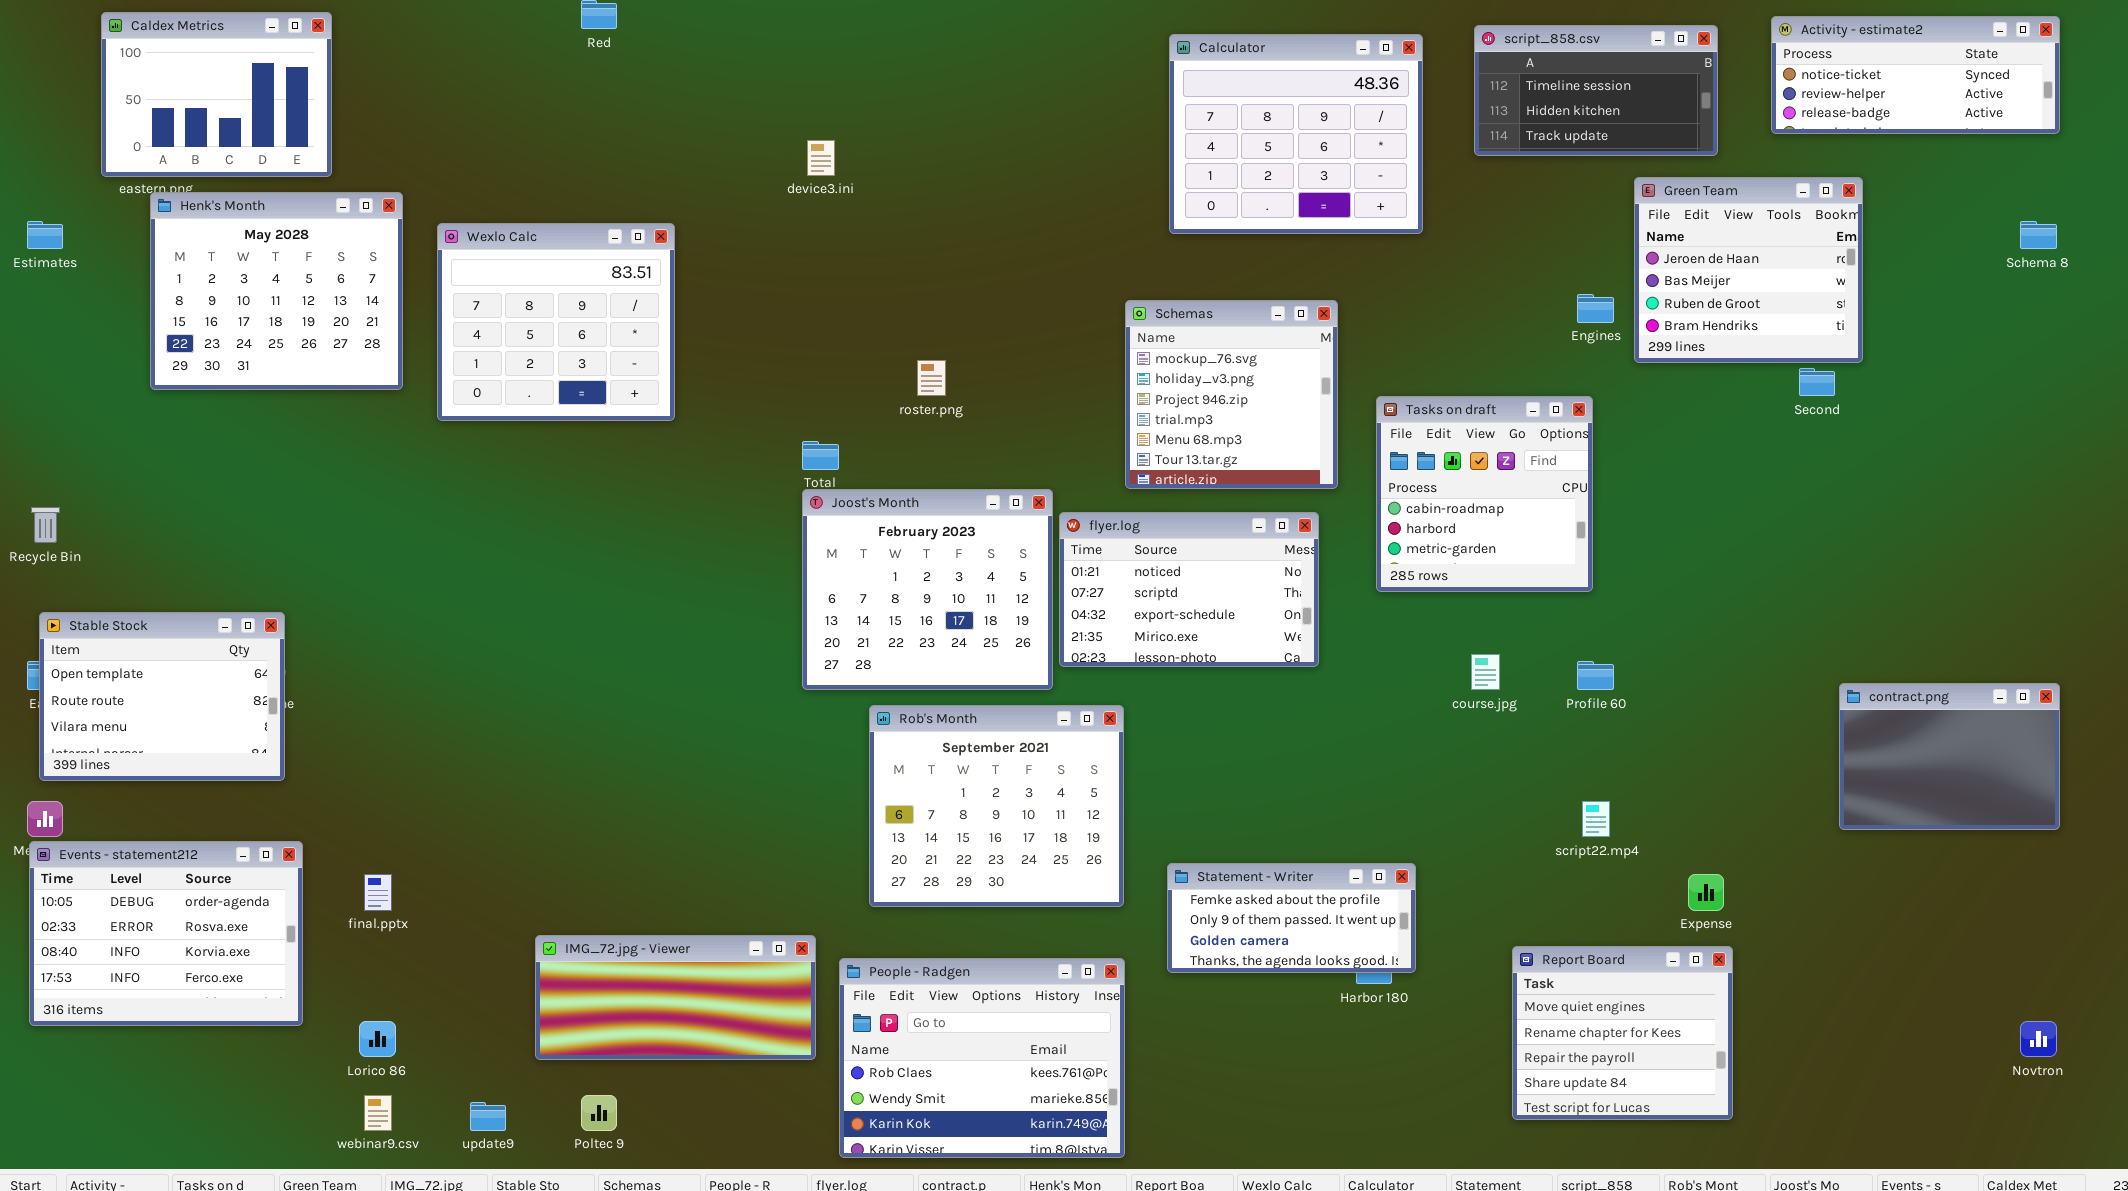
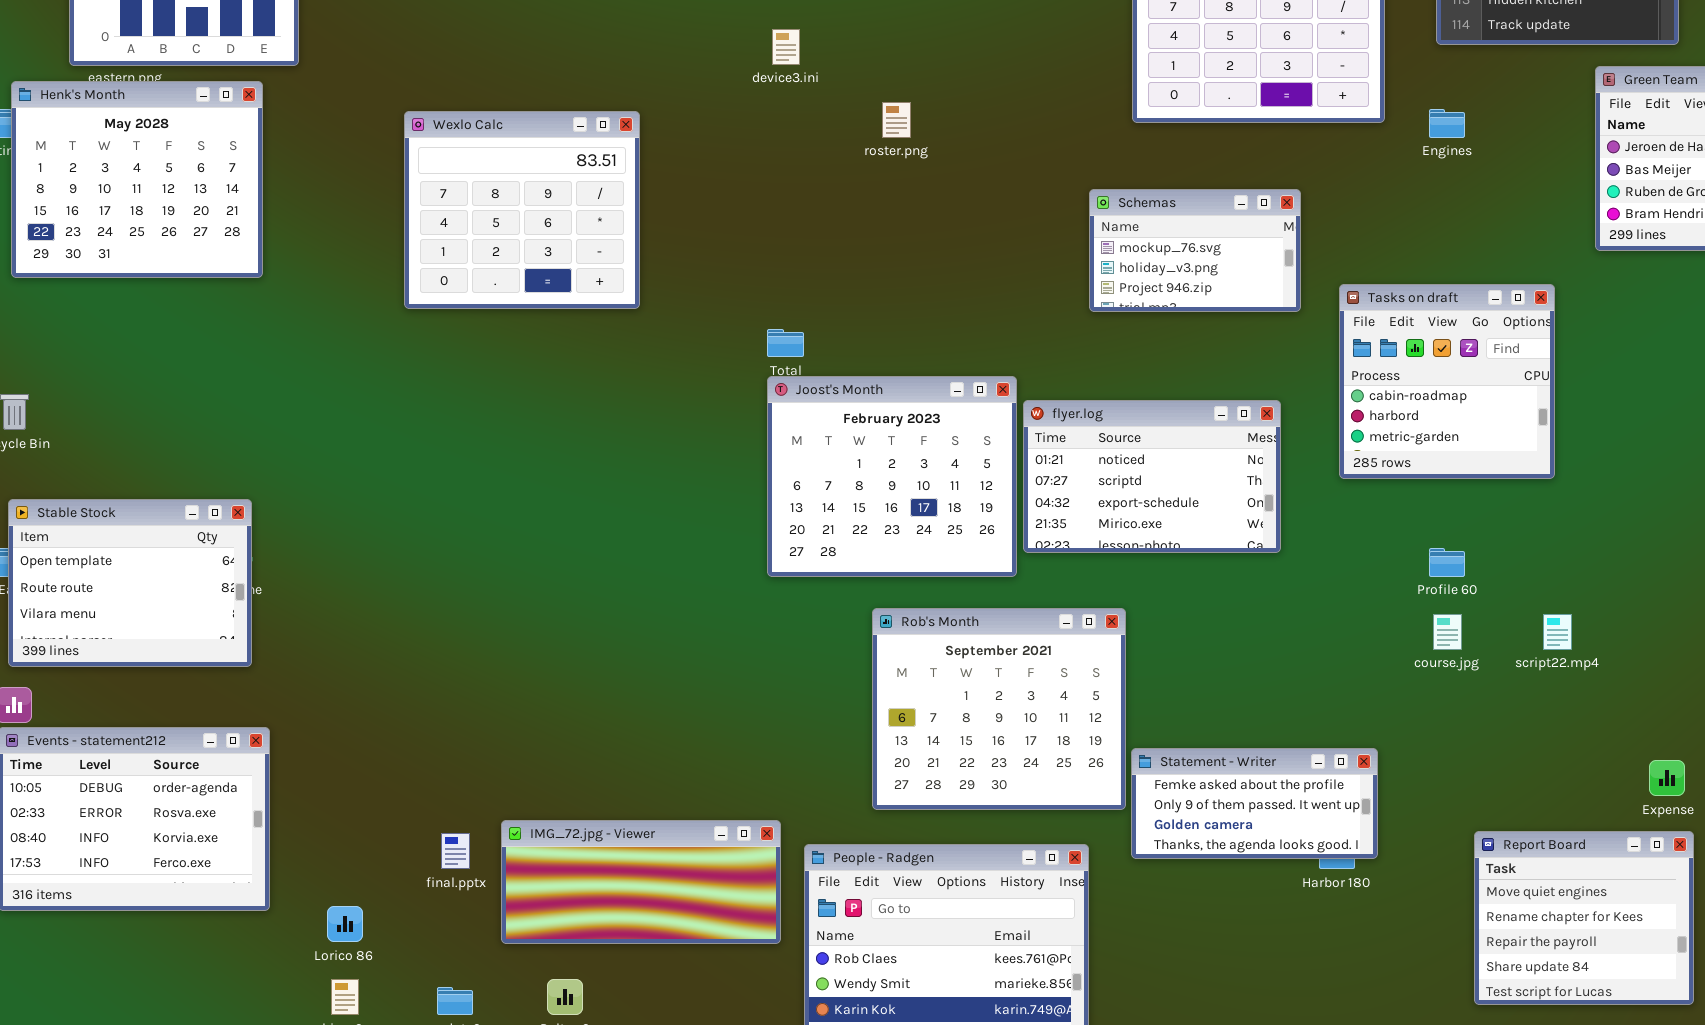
Henk's Month: [150,192,403,390] -> [11,81,263,278], moved
Engines: [1577,294,1614,323] -> [1429,109,1465,138], moved
Schemas: [1125,300,1338,489] -> [1089,189,1301,312], resized
roster.png: [917,360,946,396] -> [882,102,911,138], moved
course.jpg: [1471,654,1500,690] -> [1433,614,1462,650], moved
Profile 60: [1577,661,1614,690] -> [1429,548,1465,577], moved
Rob's Month: [869,705,1124,907] -> [872,608,1126,810], moved
script22.mp4: [1582,801,1610,837] -> [1543,614,1572,650], moved
final.pptx: [364,874,392,911] -> [441,833,470,869], moved

